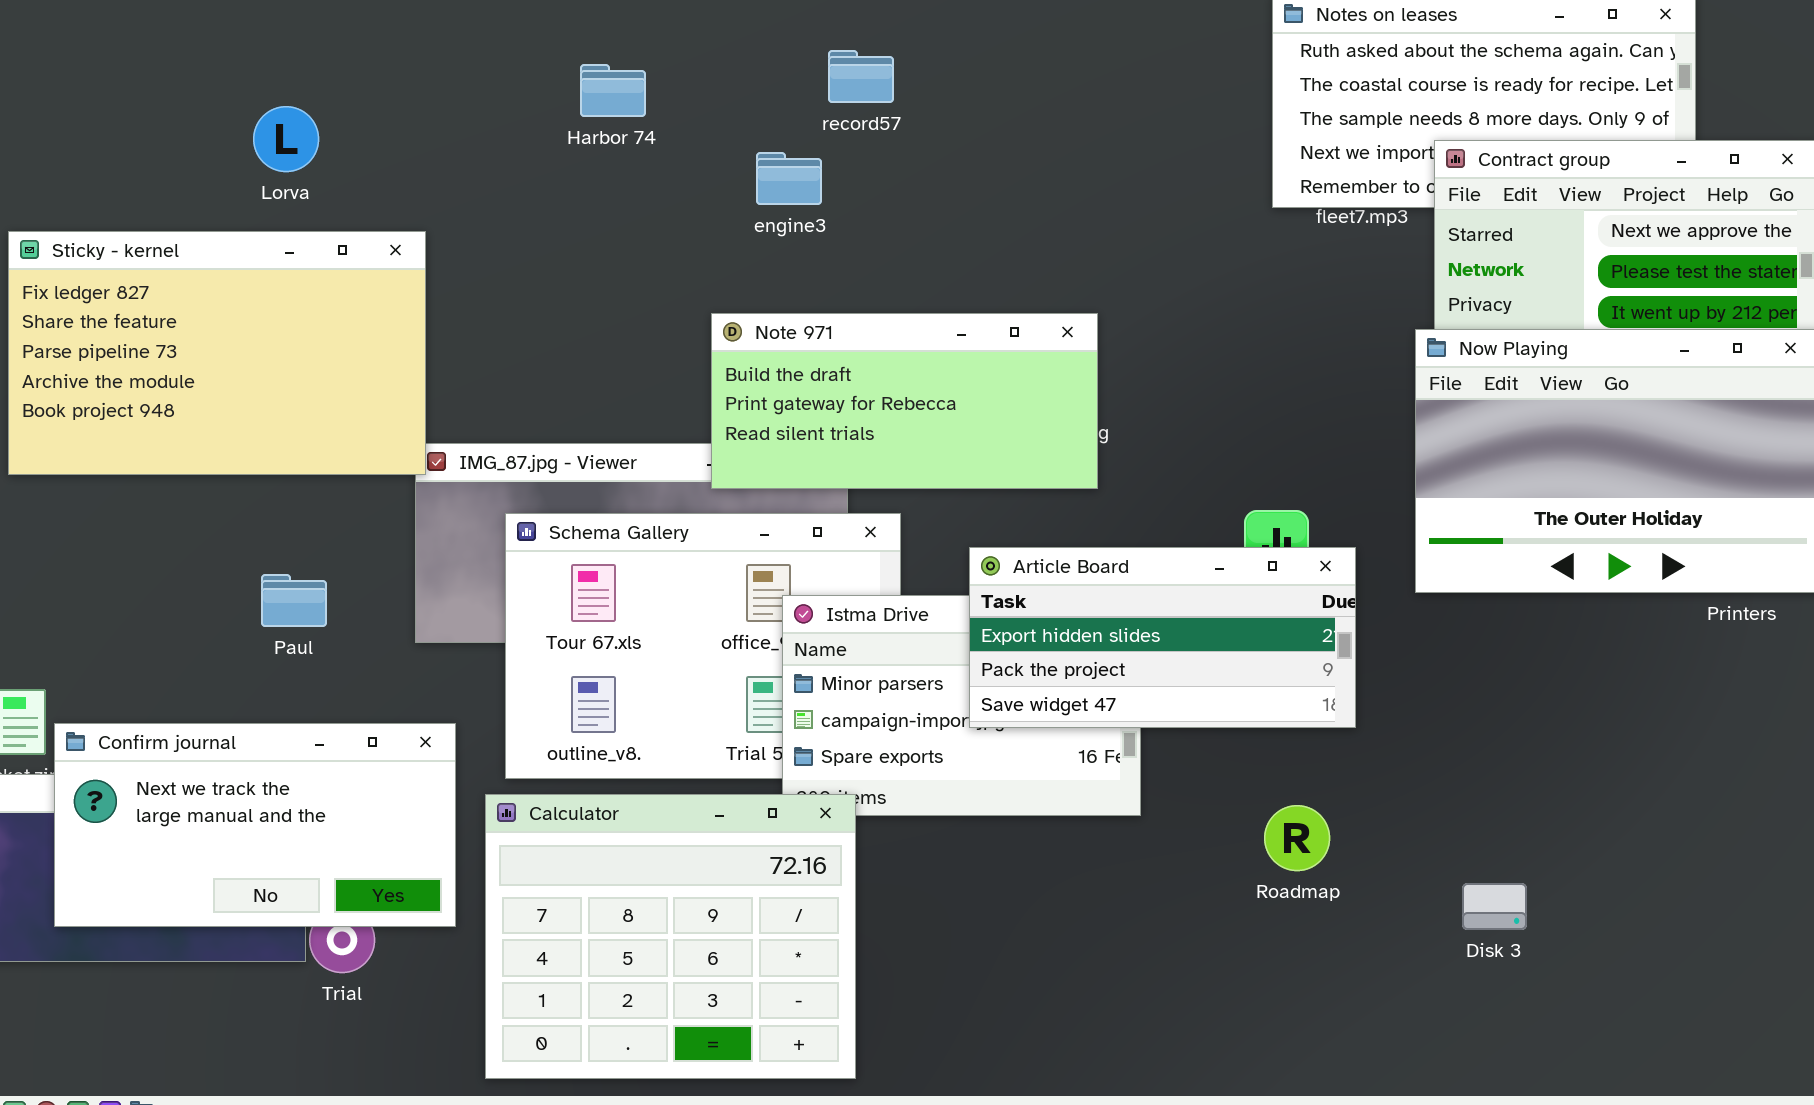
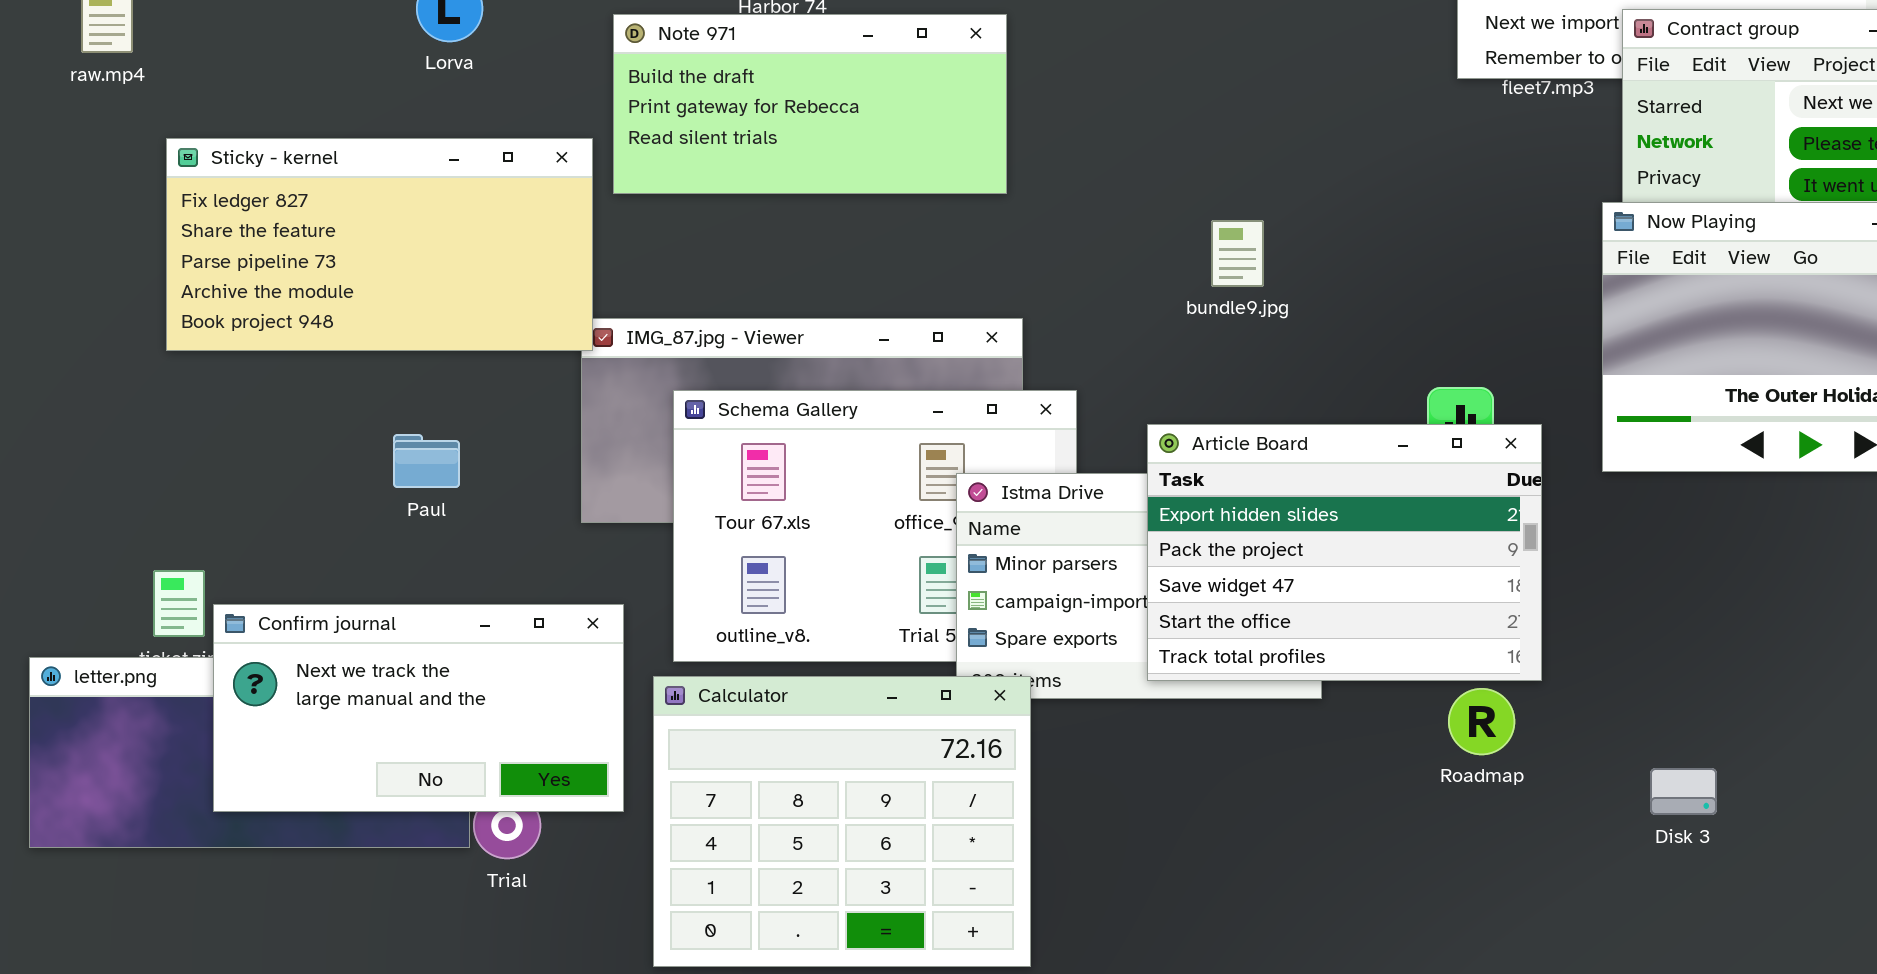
Sticky - kernel: [8,231,426,475] -> [166,138,593,351], resized
Note 971: [711,313,1098,489] -> [613,14,1007,194], moved
Article Board: [969,547,1356,728] -> [1147,424,1542,681], resized
Paul: [261,574,327,627] -> [393,434,460,488], moved

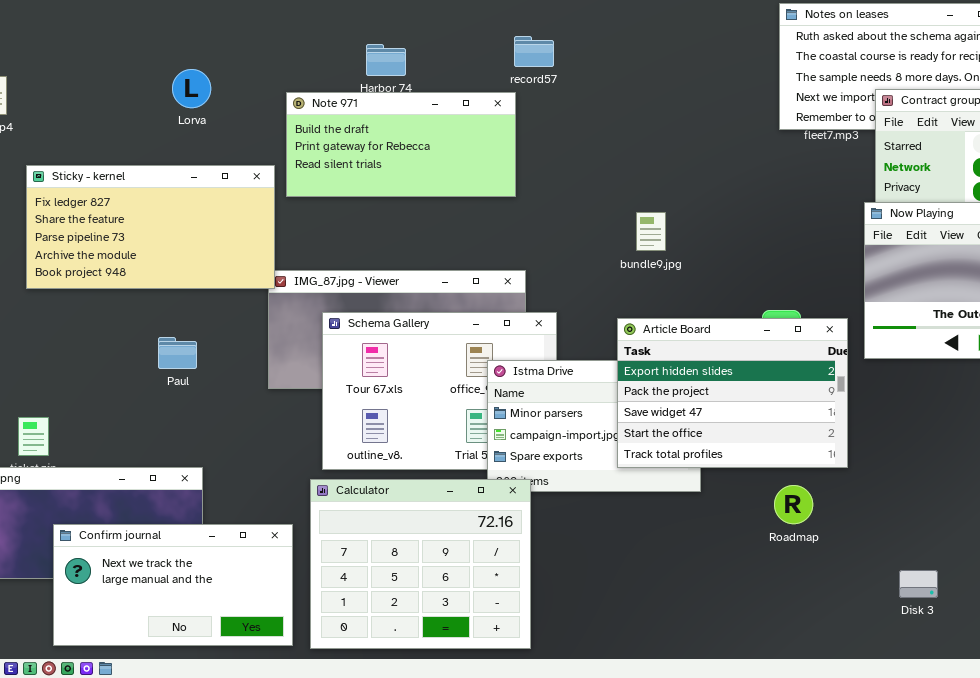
Article Board: [1147,424,1542,681] -> [617,318,848,468], moved
Confirm journal: [213,604,624,812] -> [53,524,293,646], moved
Disk 3: [1650,768,1717,815] -> [899,570,938,598], moved

